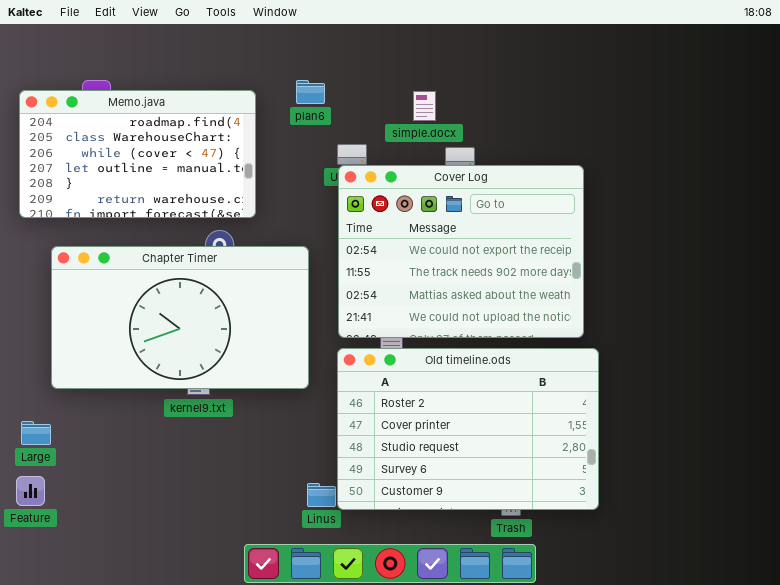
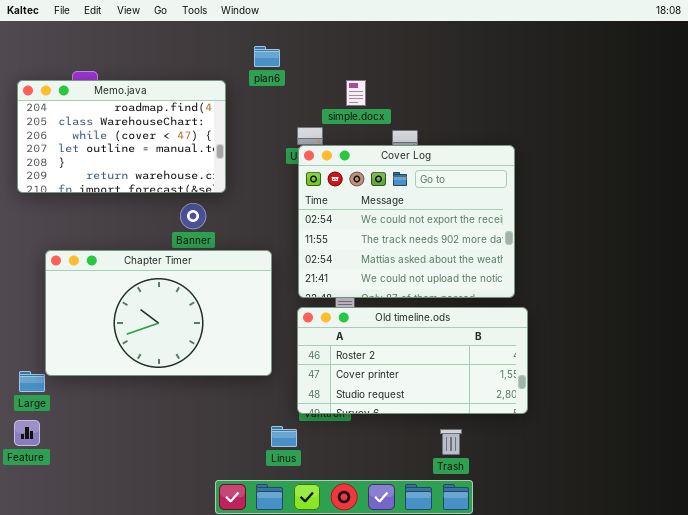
plan6: [296,80,325,104] -> [254,46,280,67], moved
simple.docx: [413,91,436,121] -> [346,80,366,106], moved
Chapter Timer: [51,246,309,389] -> [45,250,272,376], moved
Old timeline.ods: [337,348,599,510] -> [297,307,528,414], resized

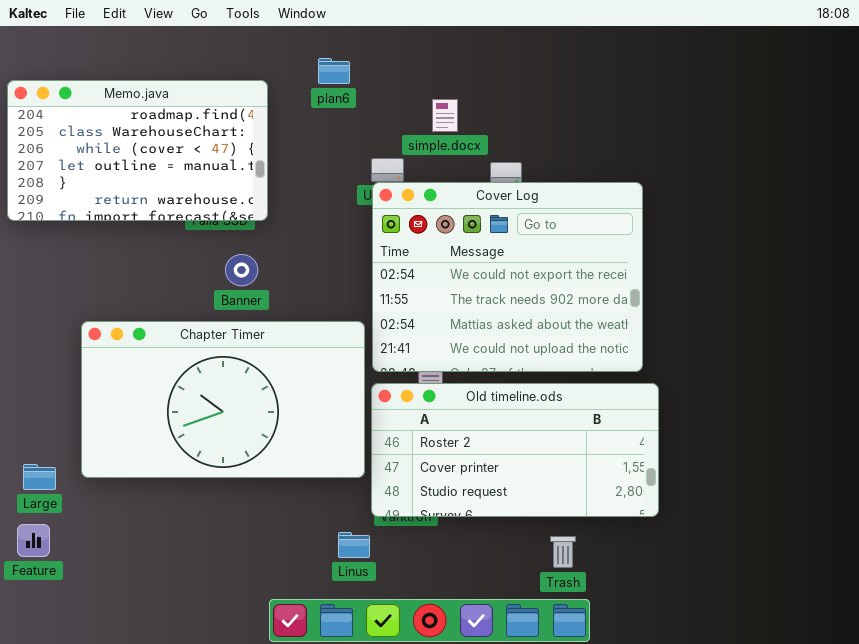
Memo.java: [17,80,226,193] -> [7,80,268,221], moved
Chapter Timer: [45,250,272,376] -> [81,321,365,478], moved

